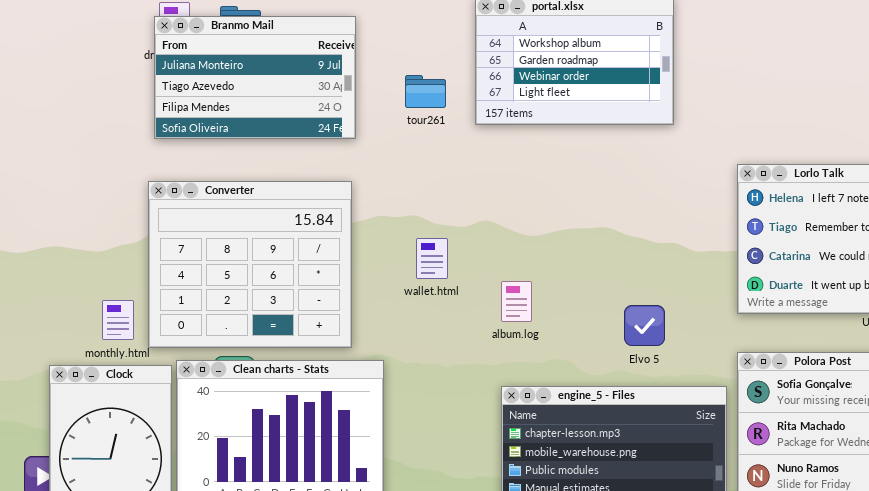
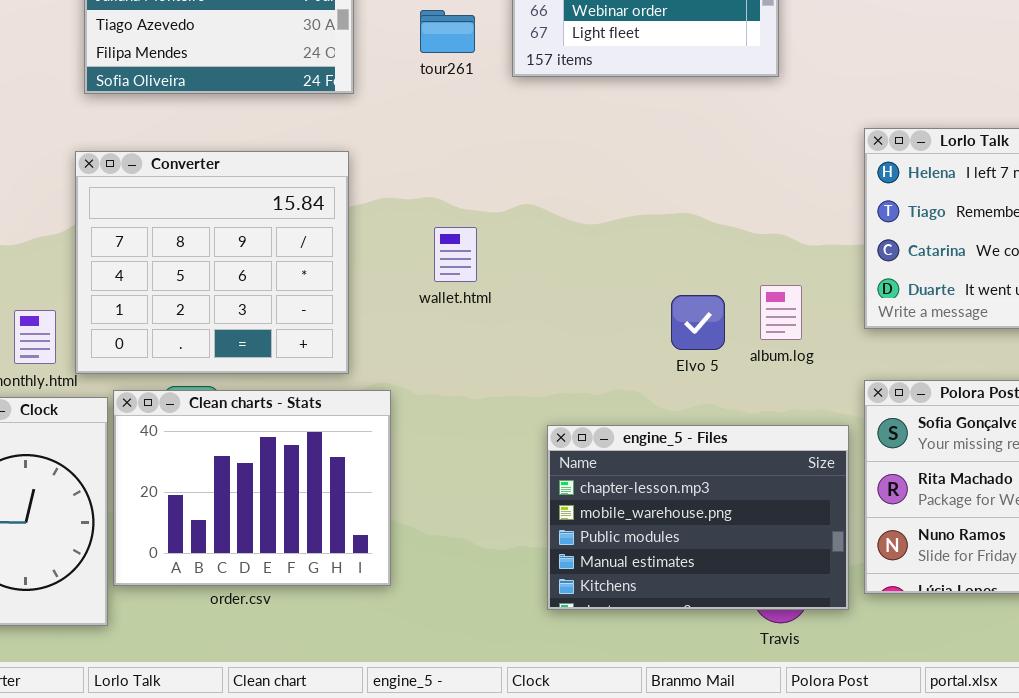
album.log: [501,281,532,322] -> [760,285,802,340], moved
Elvo 5: [624,305,665,346] -> [671,295,725,350], moved

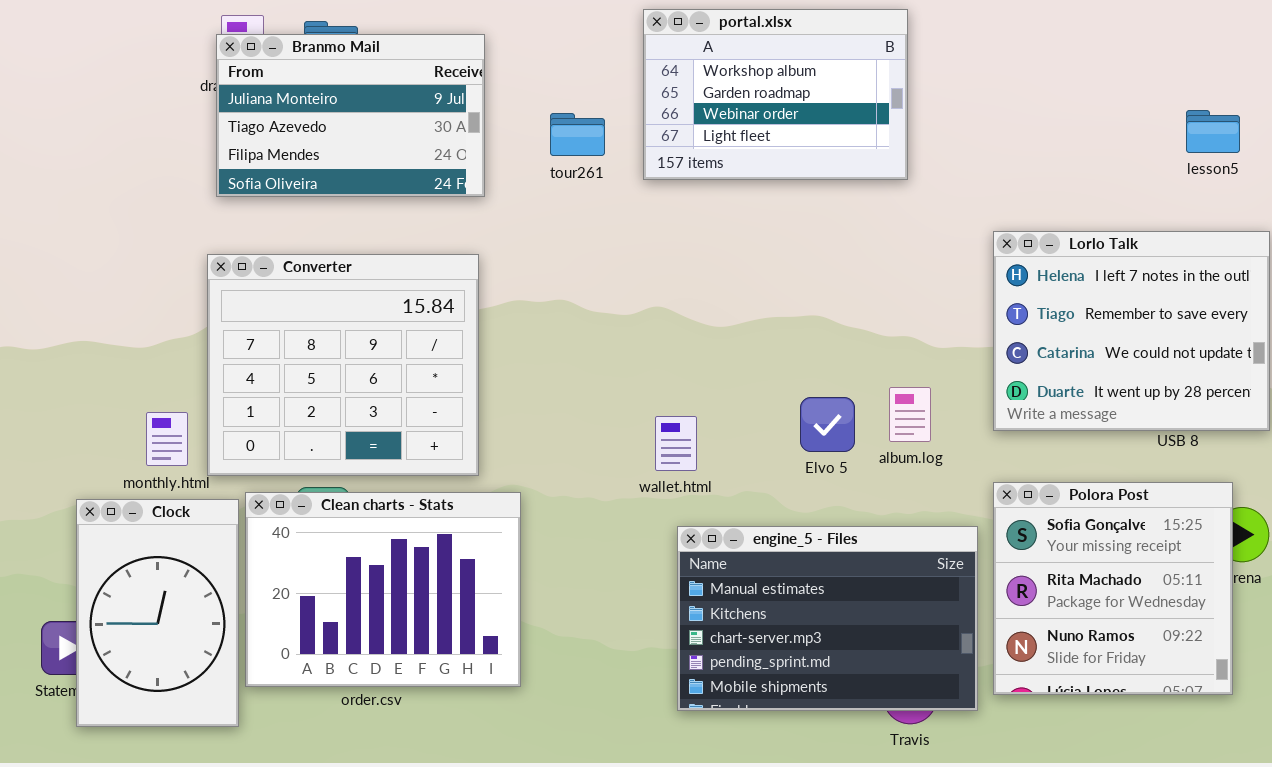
wallet.html: [434,227,477,282] -> [655,416,697,471], moved
engine_5 - Files: [547,425,849,610] -> [677,526,978,711], scrolled down 3 rows

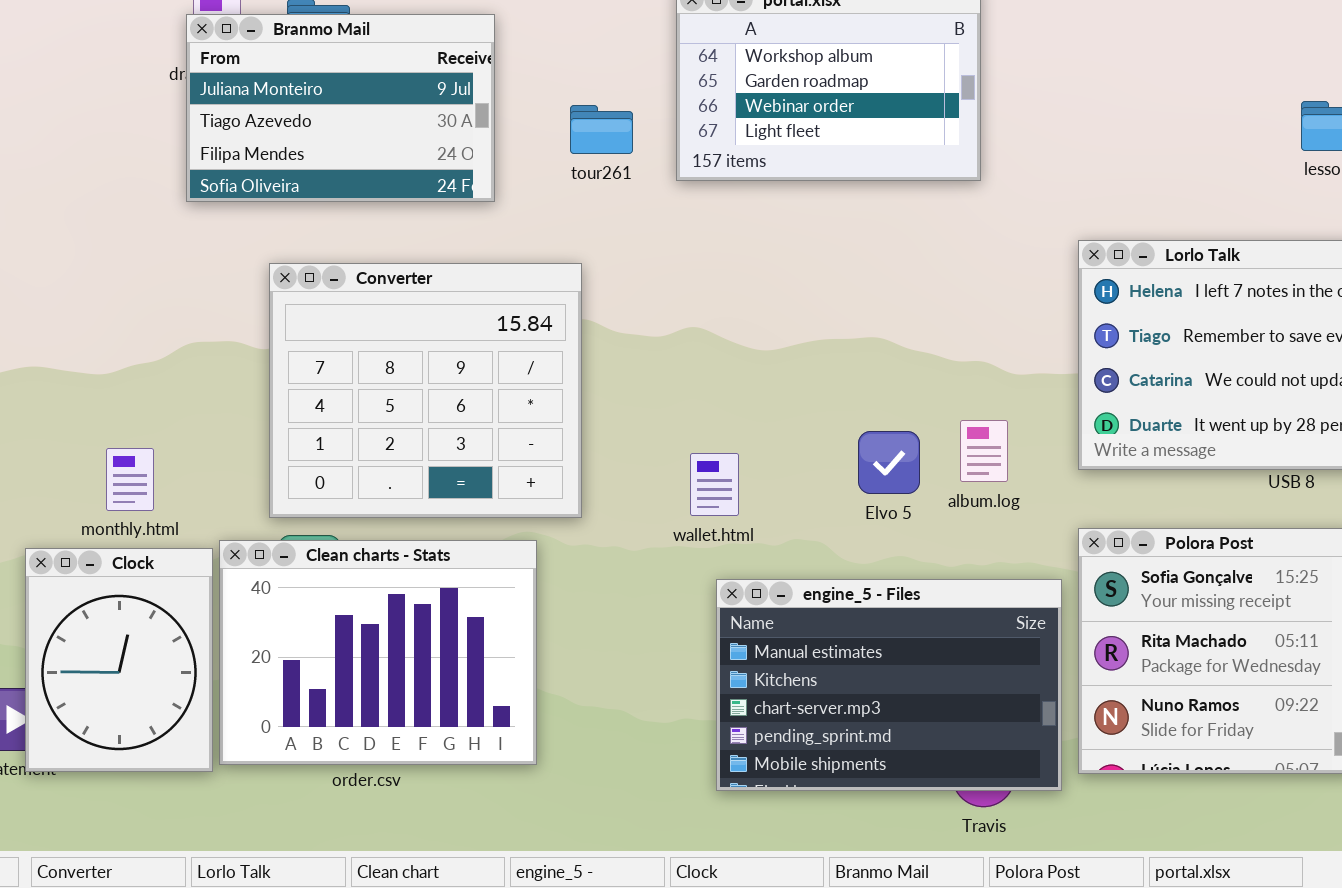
Converter: [207,254,479,476] -> [269,263,582,518], moved
Clock: [76,499,239,727] -> [25,548,213,772], resized

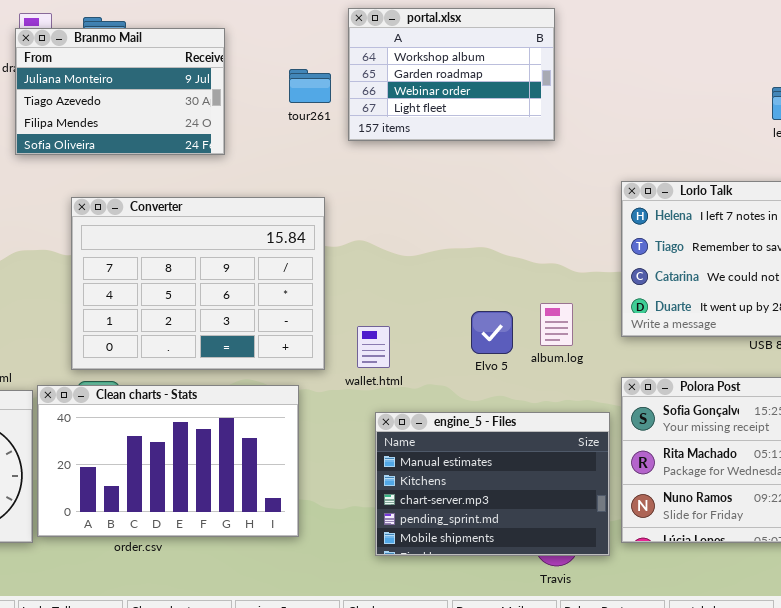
tour261: [570,105,633,154] -> [289,69,331,103], moved
Converter: [269,263,582,518] -> [71,197,325,370], resized
Clean charts - Stats: [219,540,537,765] -> [37,385,299,537], resized

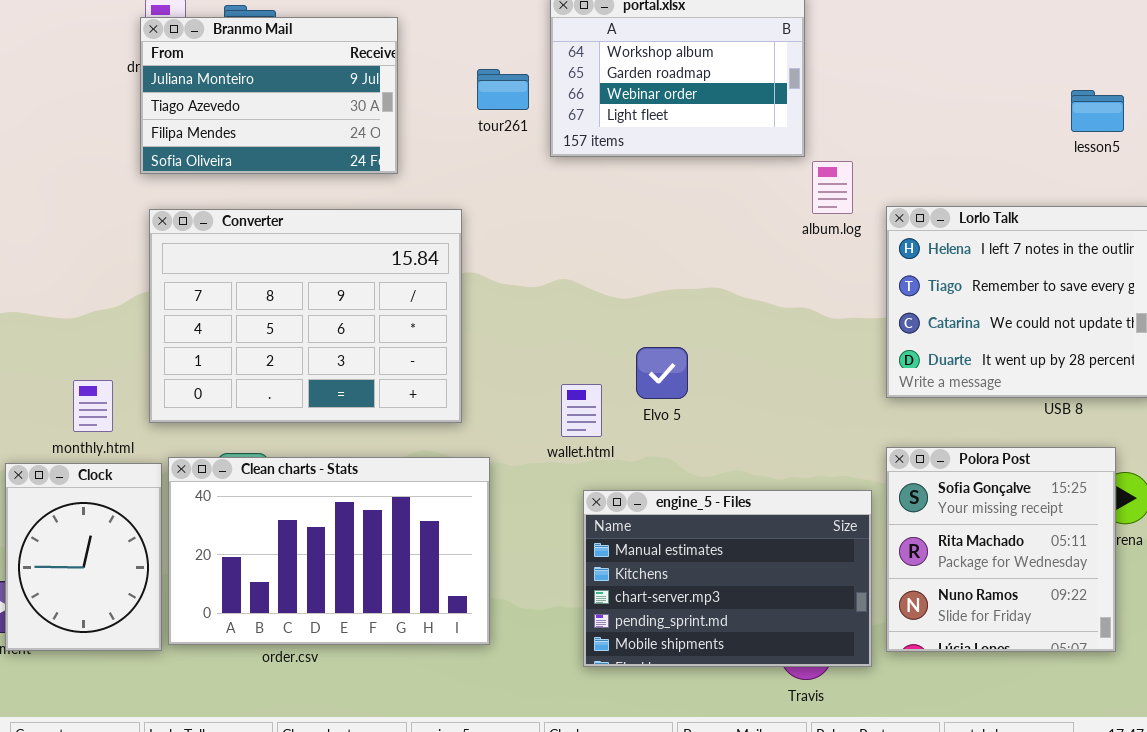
Converter: [71,197,325,370] -> [149,209,462,423], moved
album.log: [540,303,573,346] -> [812,161,853,214], moved
Elvo 5: [471,311,513,354] -> [636,347,688,399], moved

